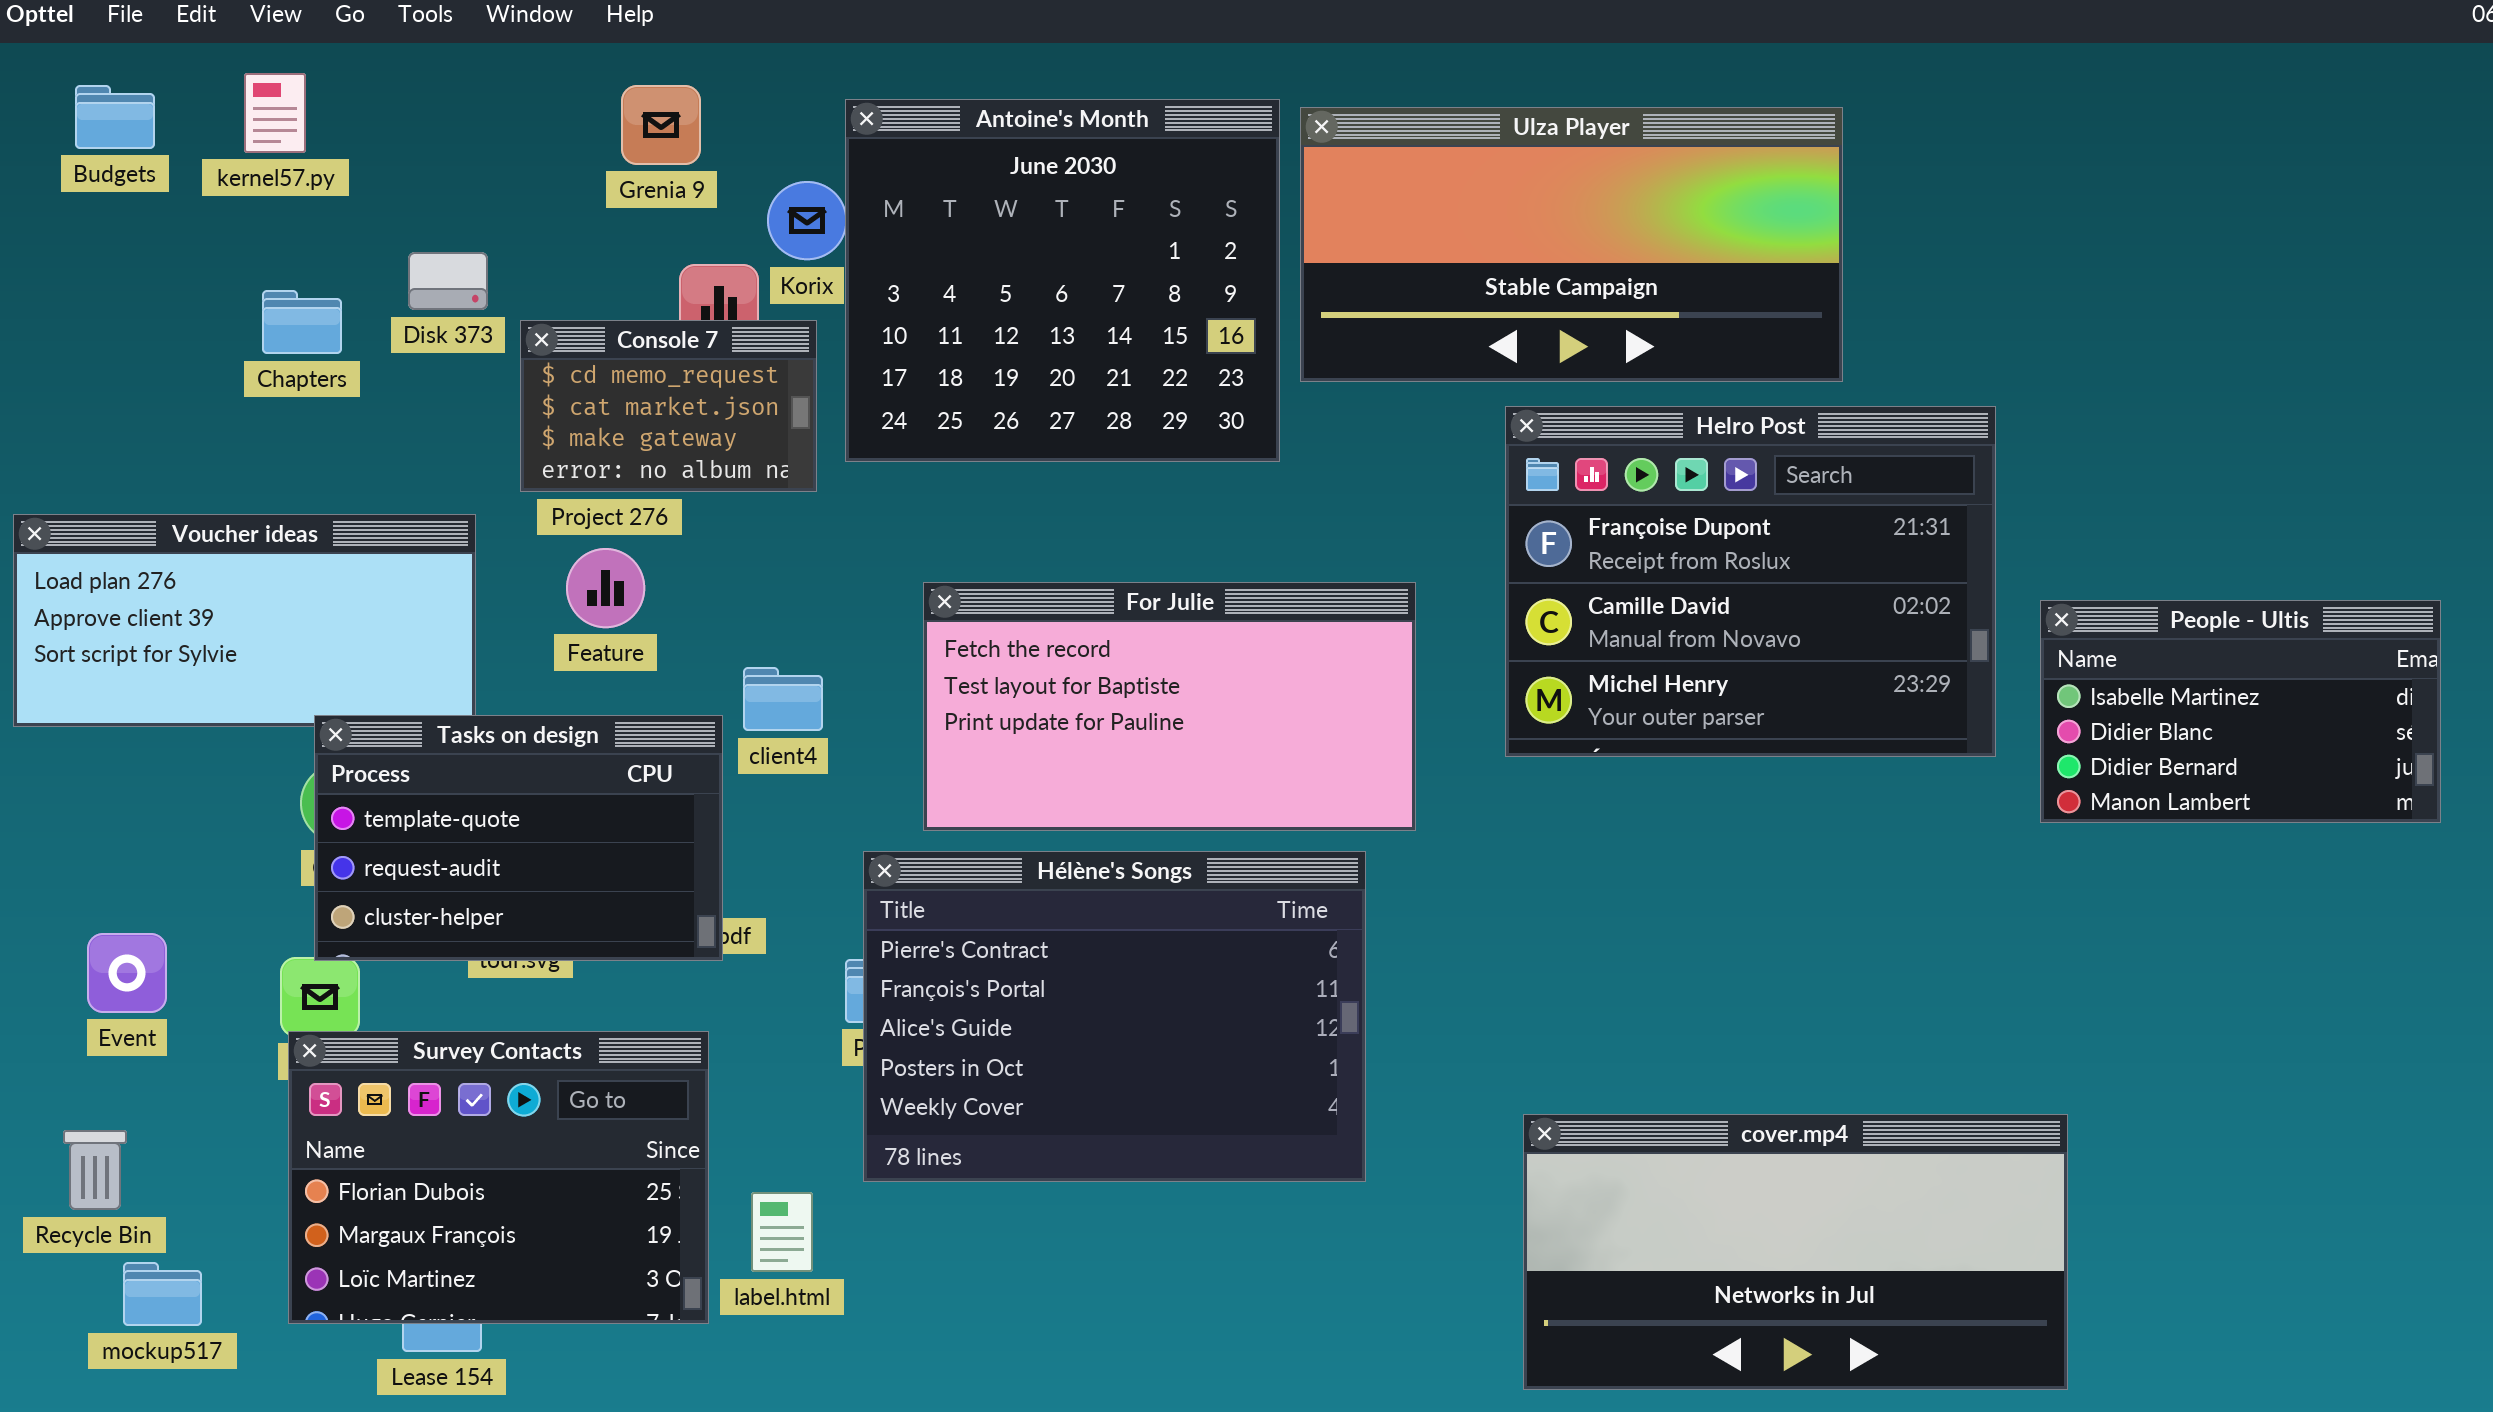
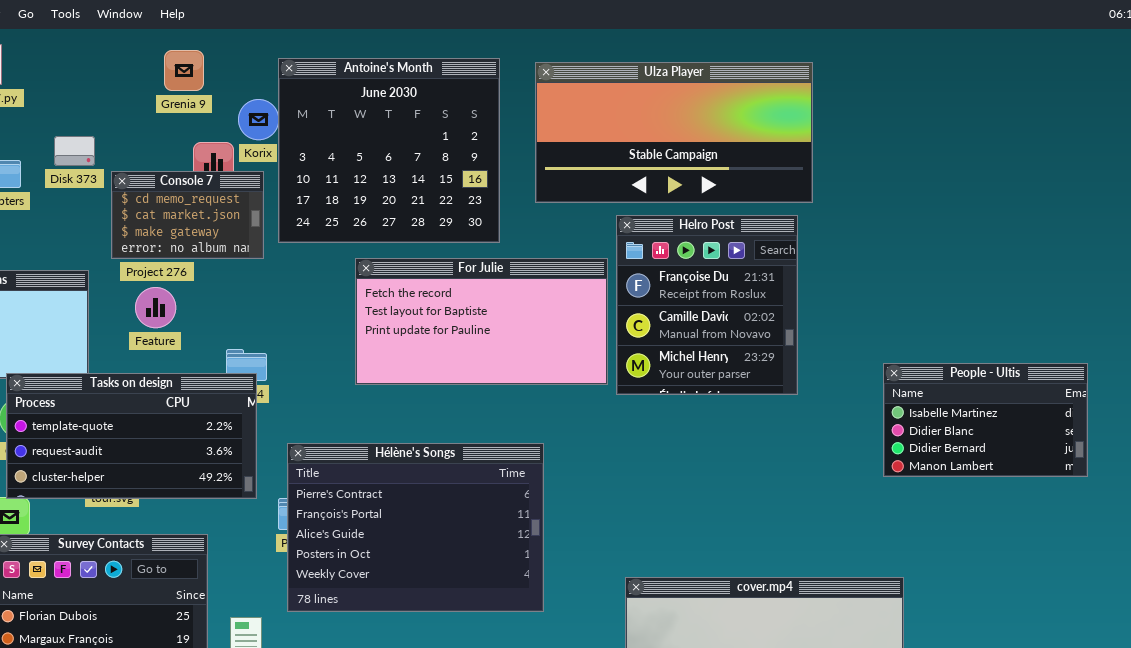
Ulza Player: [1300,107,1843,382] -> [535,62,813,203], moved
Helro Post: [1505,406,1996,757] -> [616,215,798,395], resized
For Julie: [923,582,1416,831] -> [355,258,608,385], moved
People - Ultis: [2040,600,2441,823] -> [883,363,1088,477], moved
Tasks on design: [314,715,723,961] -> [6,373,257,499], resized

